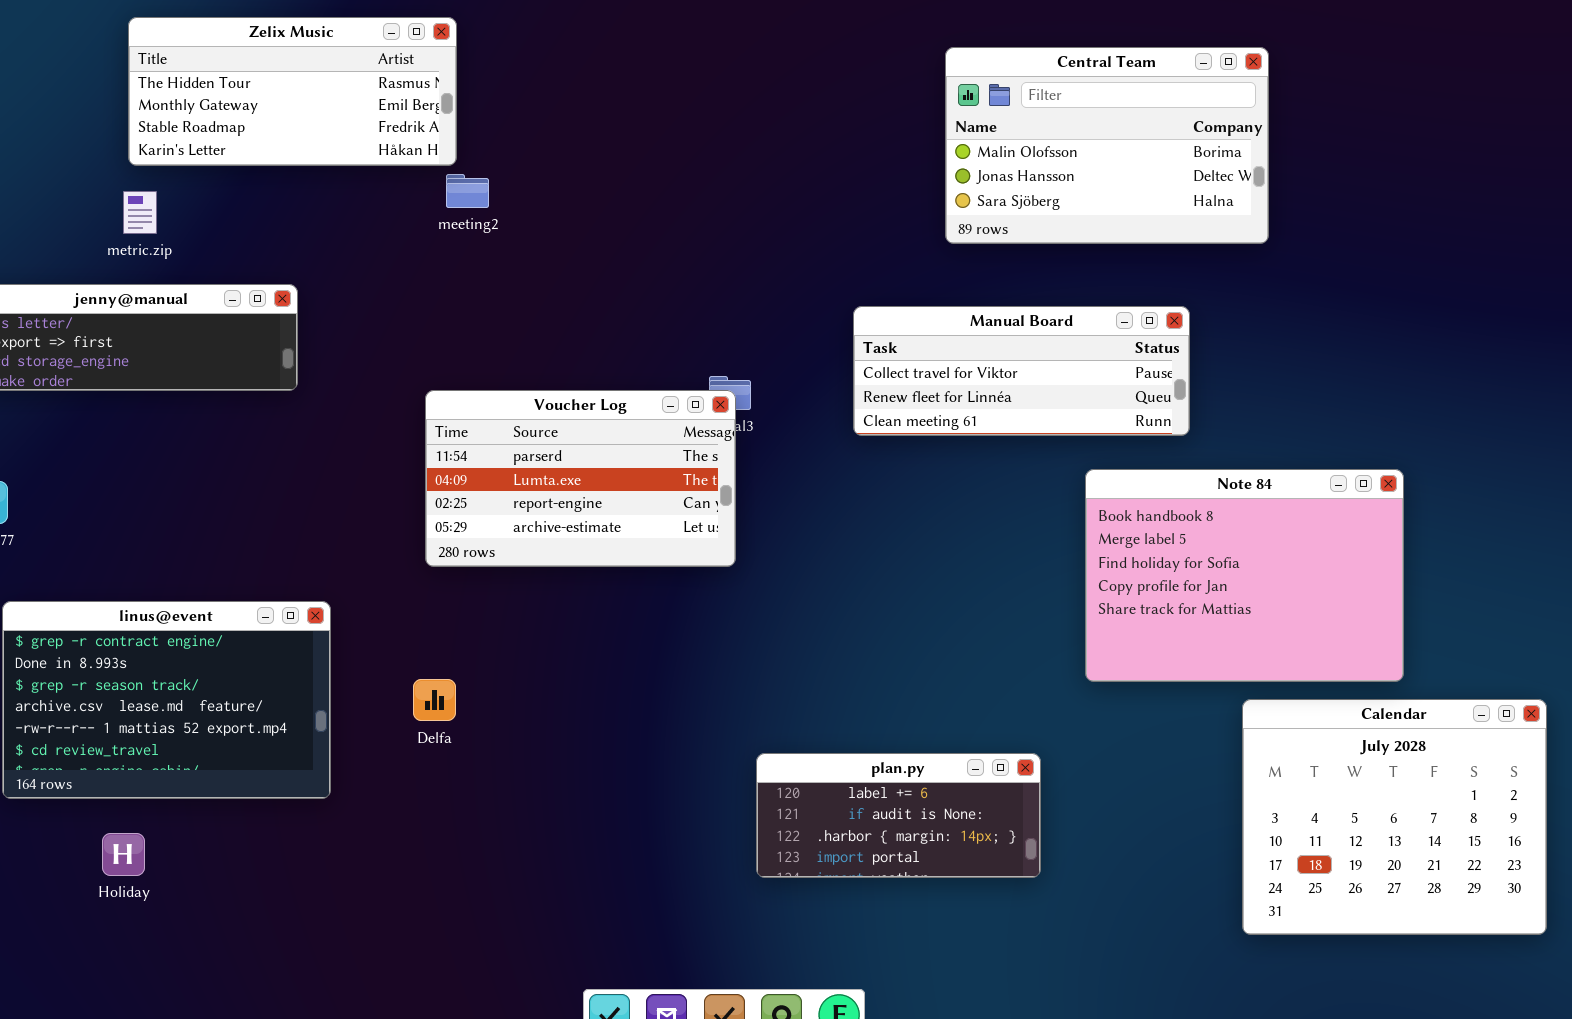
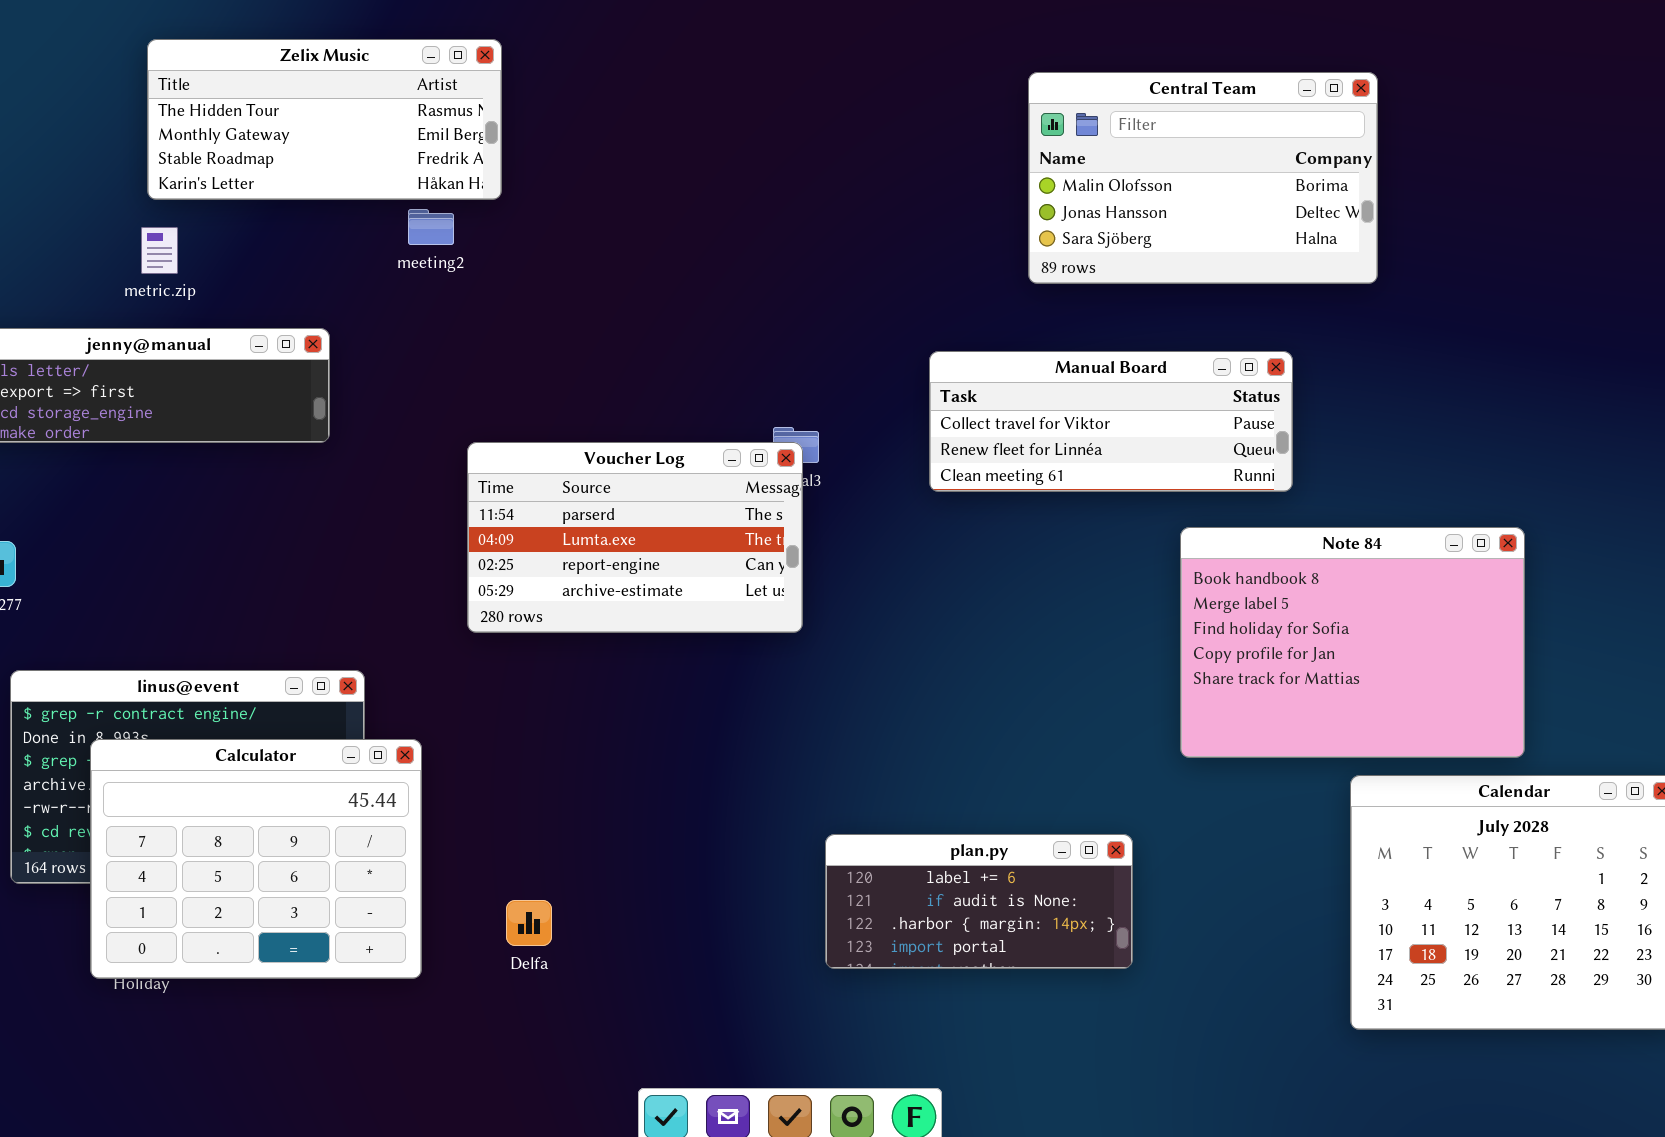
meeting2: [446,174,489,208] -> [408,209,454,245], moved
Calculator: none -> [90,739,422,979], opened
Delfa: [413,679,456,721] -> [506,900,552,946], moved

